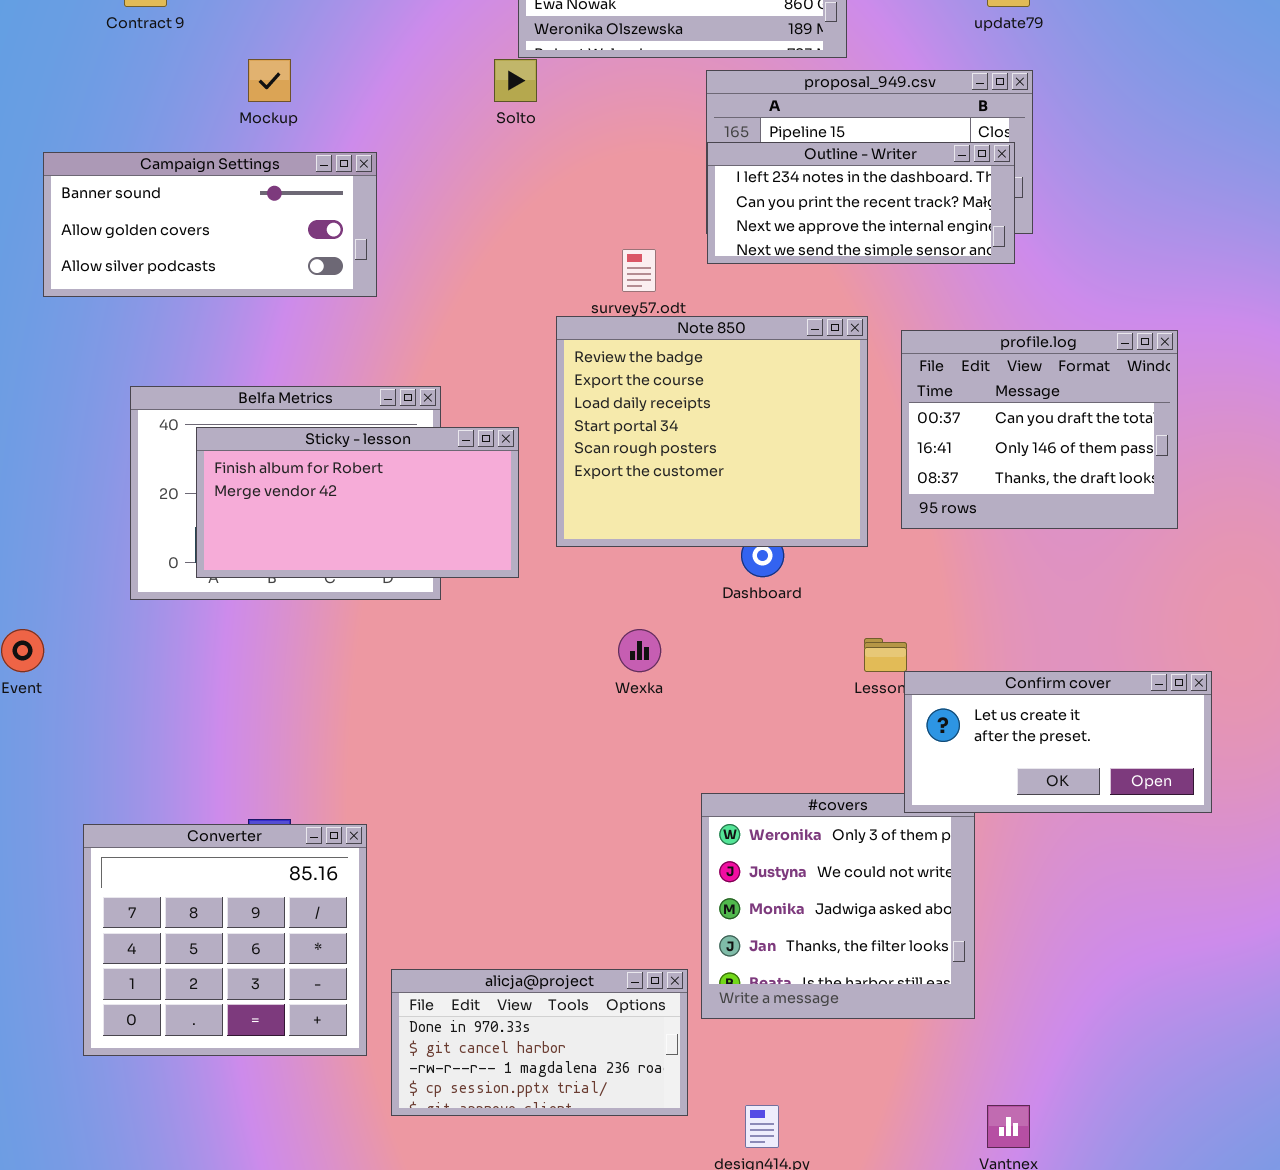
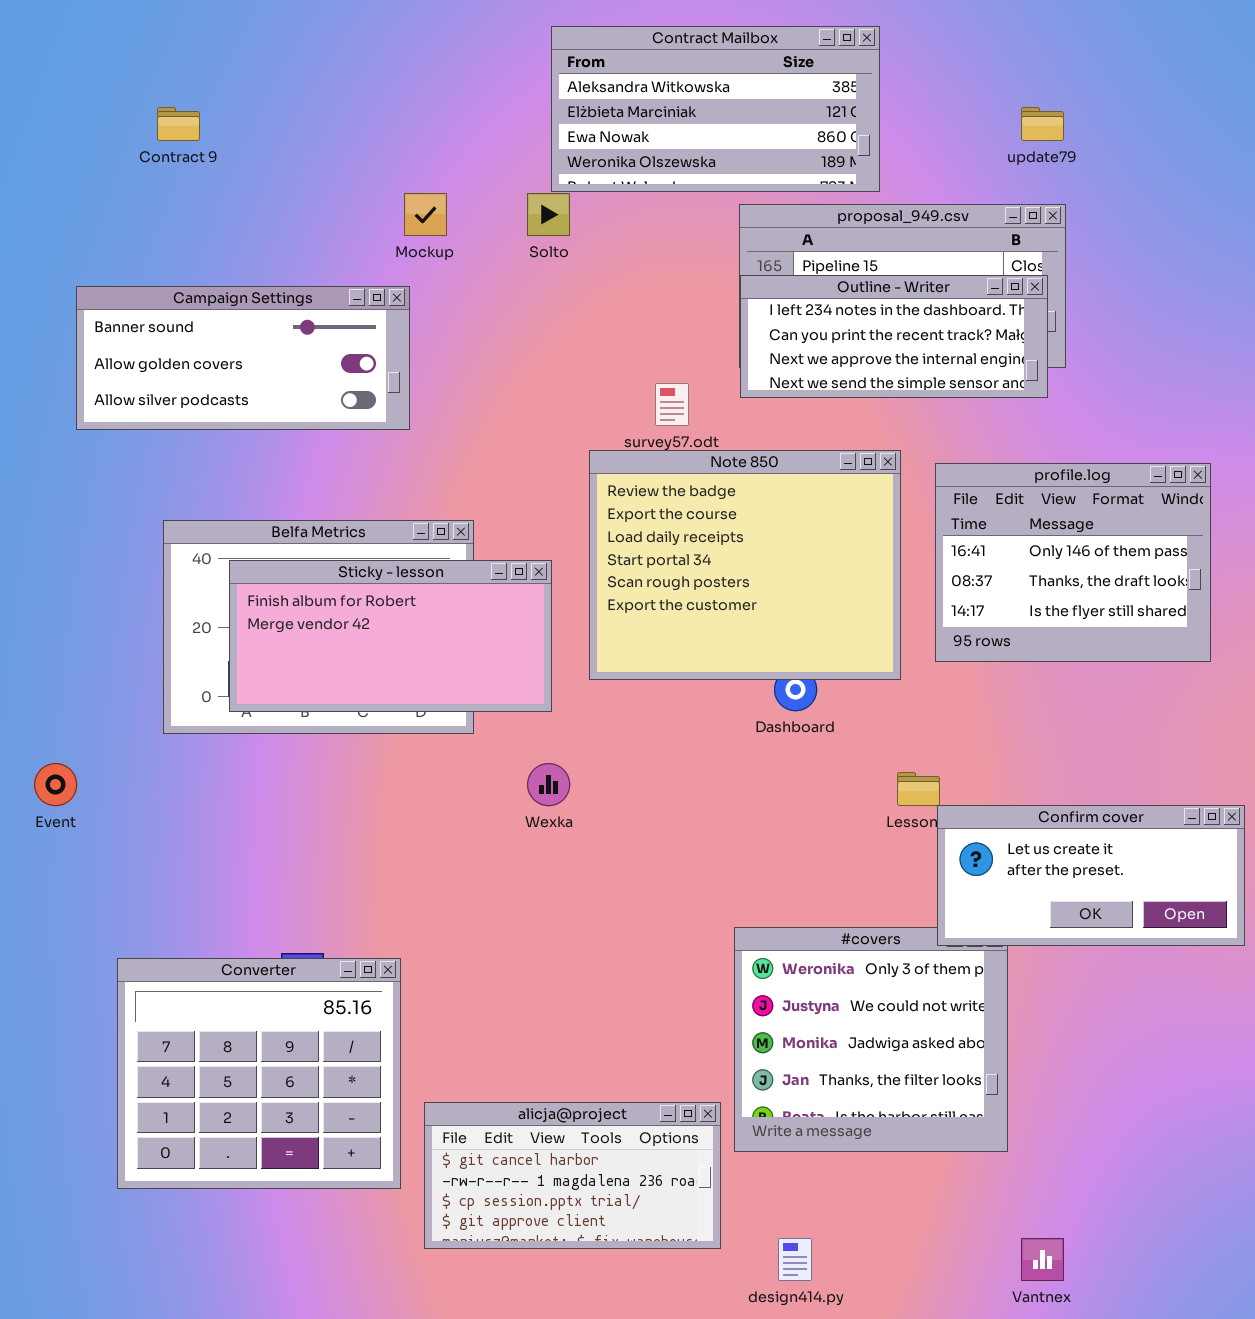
Mockup: [248,59,291,102] -> [404,193,447,236], moved
profile.log: [901,330,1178,529] -> [935,463,1211,662], scrolled down 1 row
Wexka: [618,629,661,672] -> [527,763,570,806], moved
alicja@project: [391,969,688,1116] -> [424,1102,721,1249], scrolled down 1 row

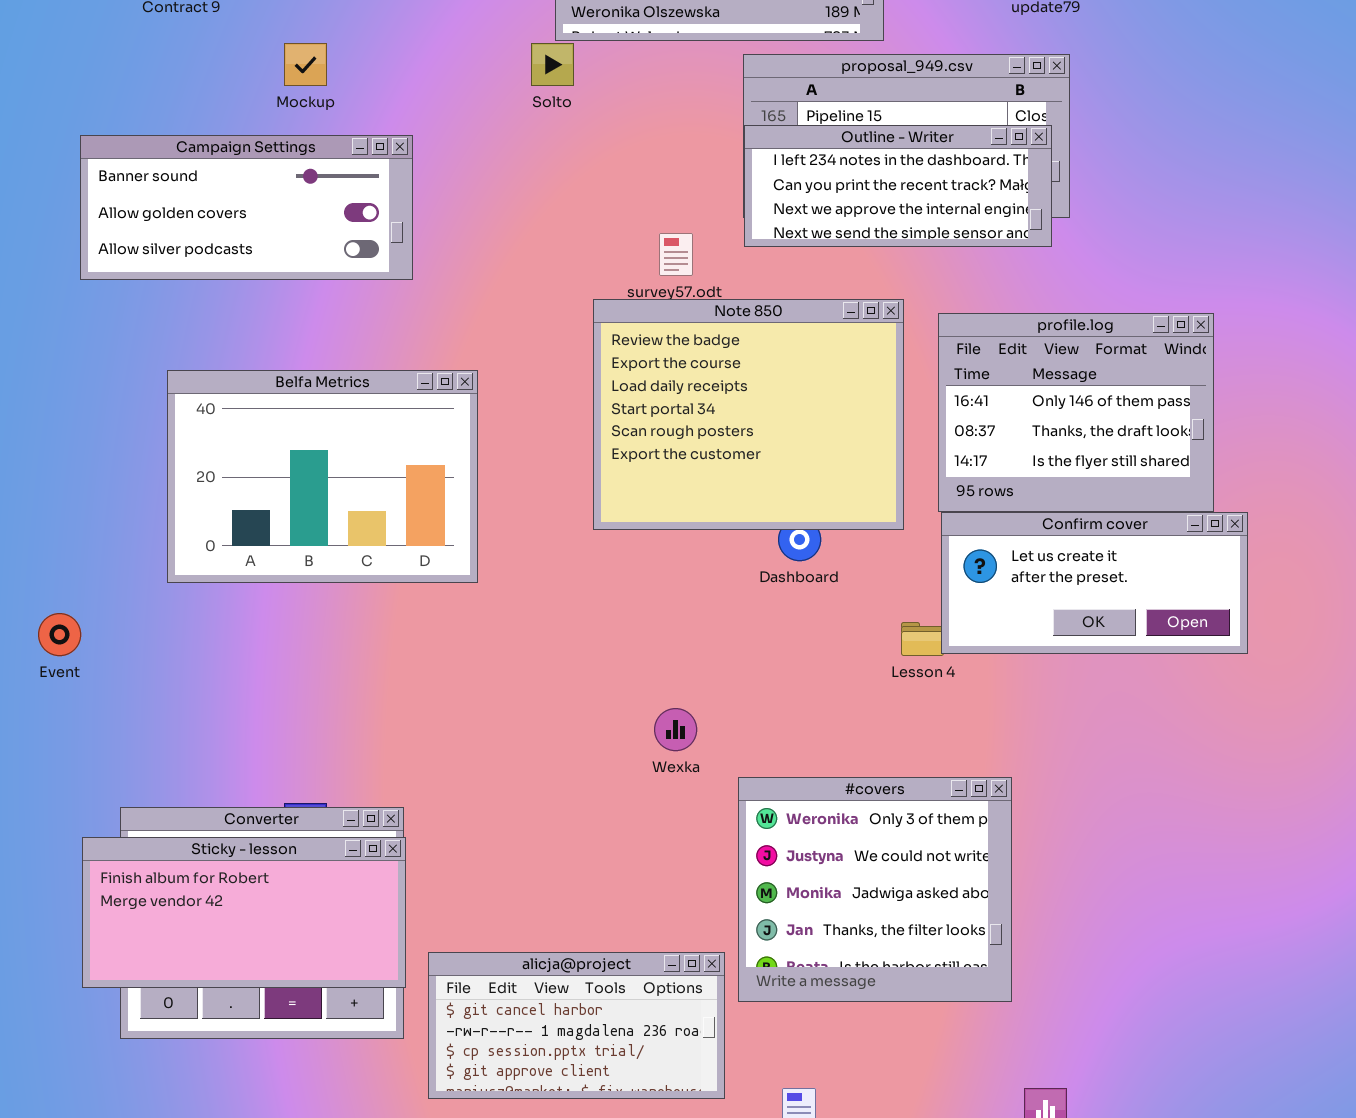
Mockup: [404,193,447,236] -> [284,43,327,86], moved
Sticky - lesson: [229,560,552,712] -> [82,837,406,988], moved
Wexka: [527,763,570,806] -> [654,708,697,751], moved
Confirm cover: [937,805,1245,946] -> [941,512,1248,654], moved

